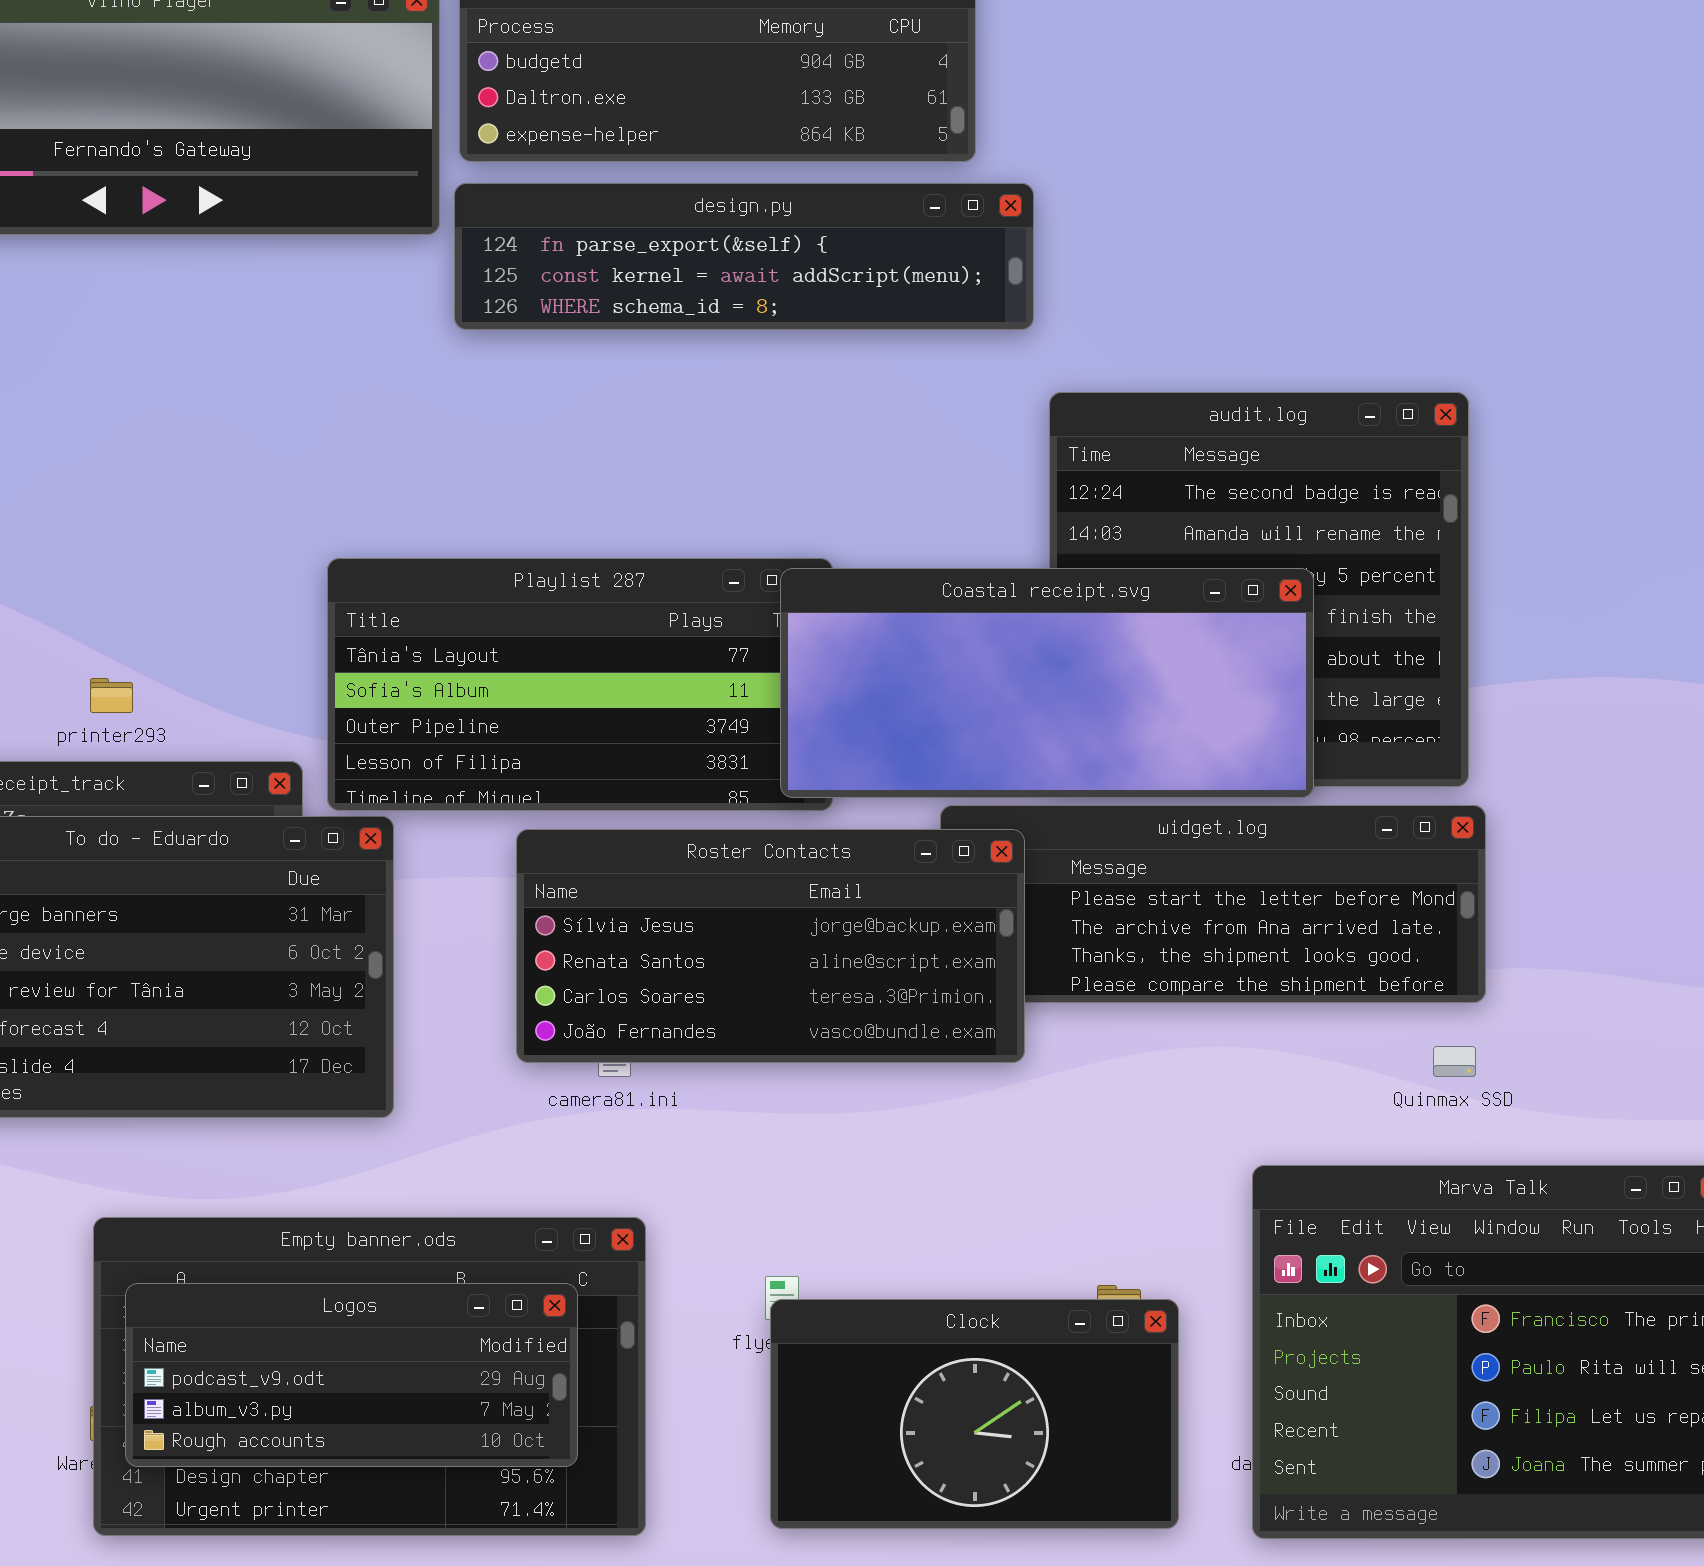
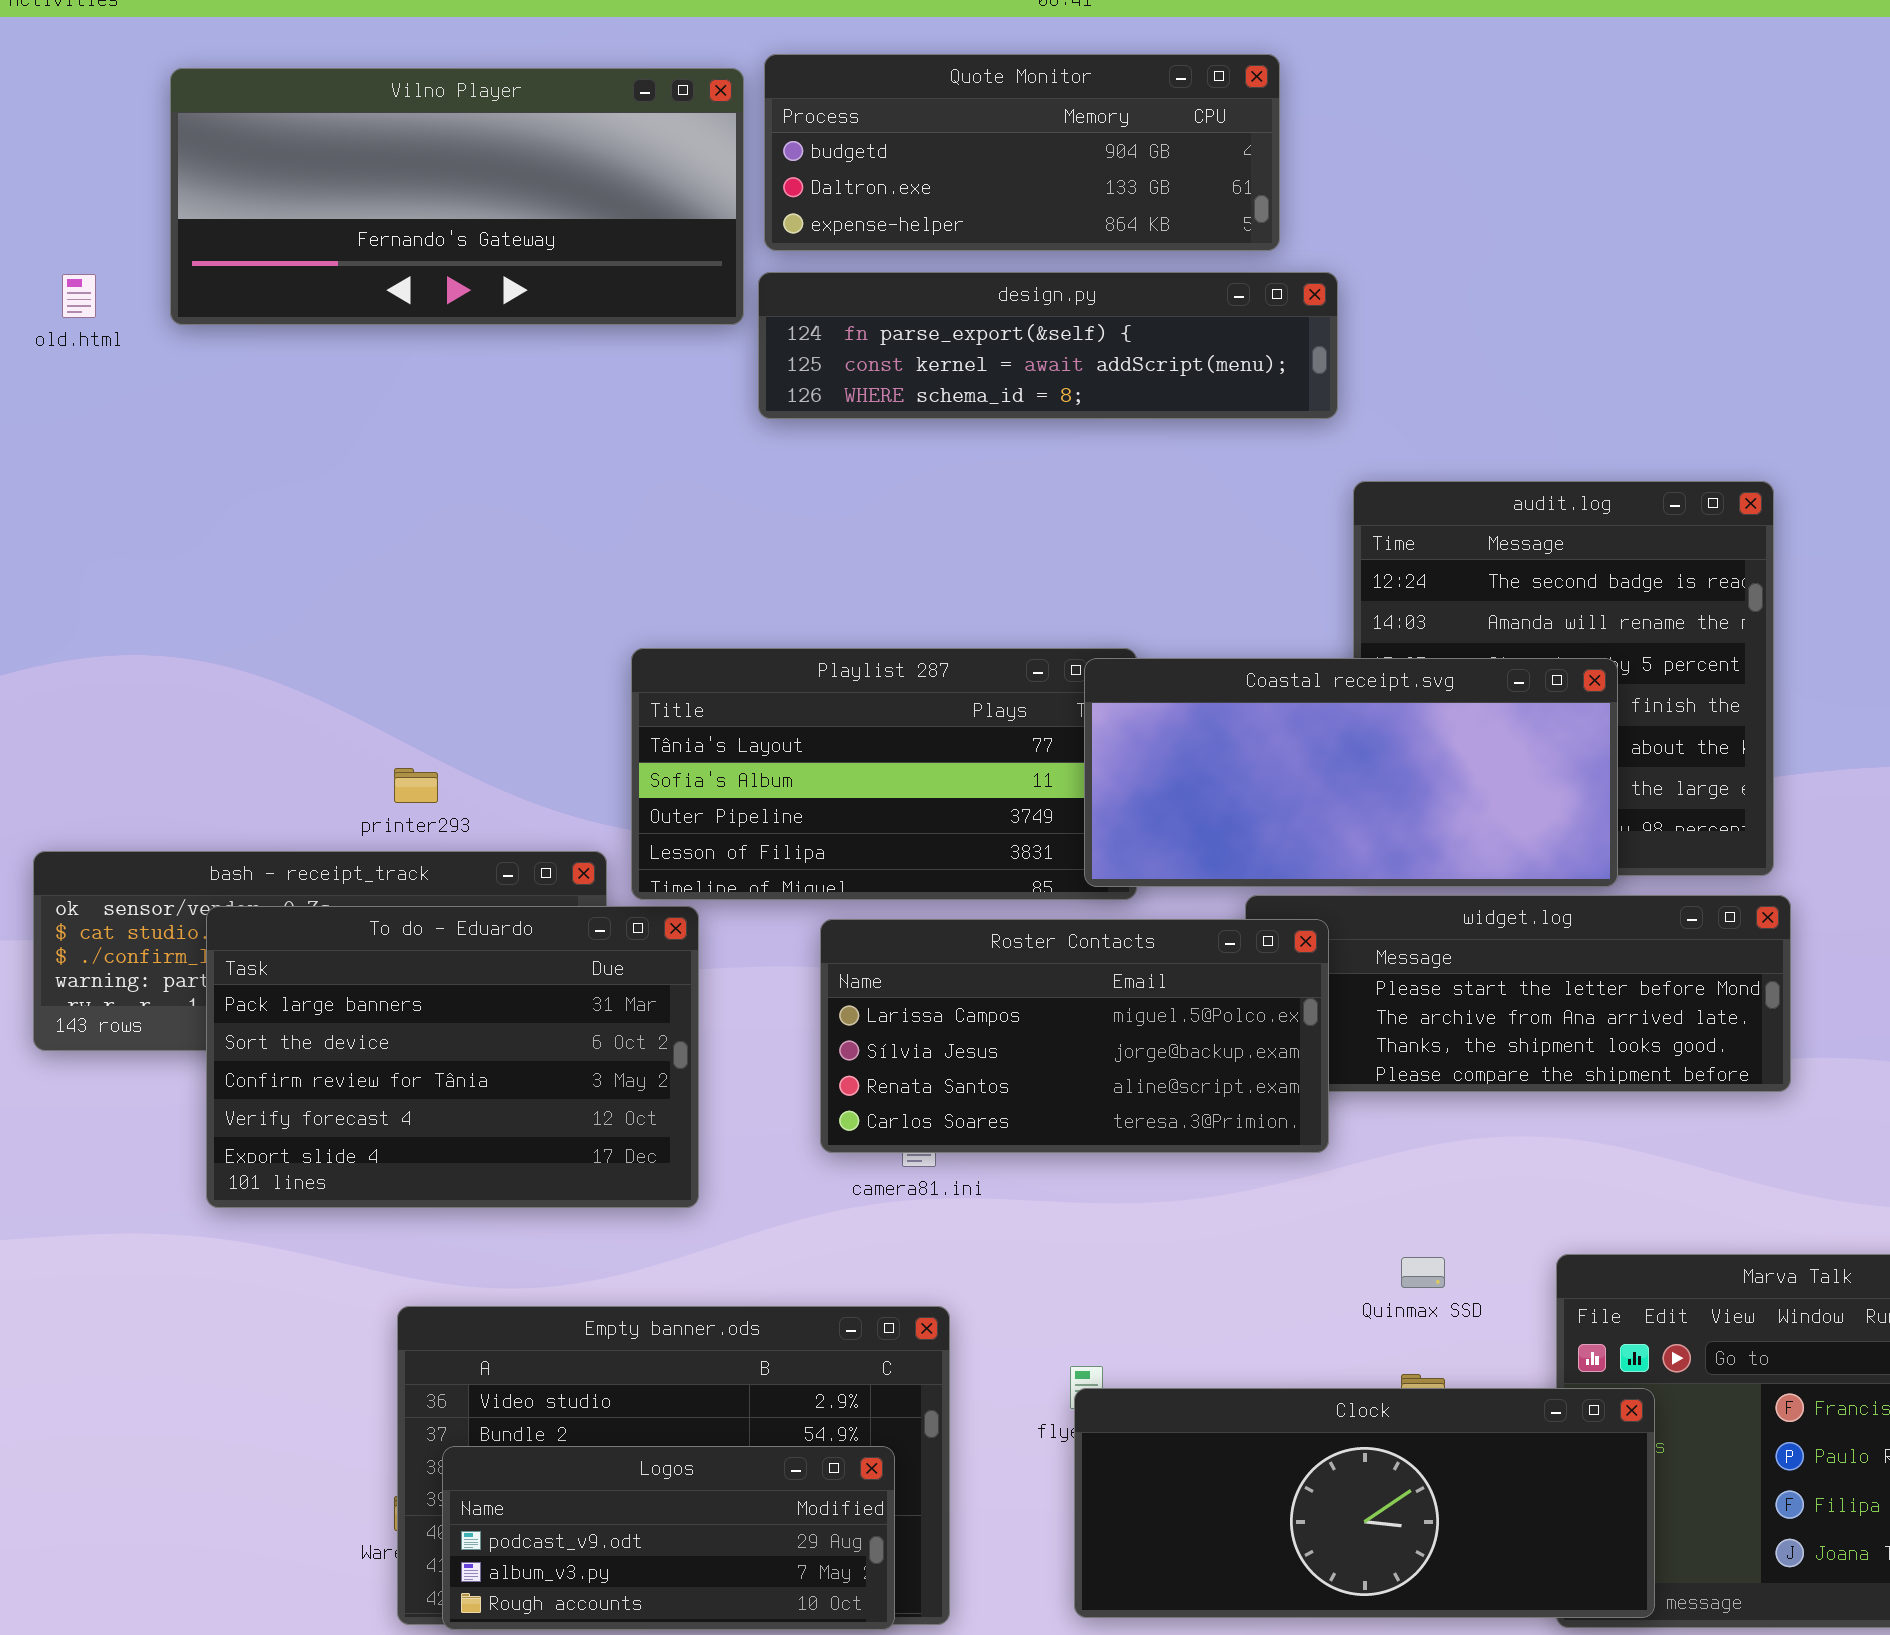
Roster Contacts: [516,829,1025,1063] -> [820,919,1329,1153], scrolled up 1 row
Quinmax SSD: [1433,1046,1476,1077] -> [1401,1257,1445,1288], moved
Logos: [125,1283,578,1467] -> [442,1446,895,1630], moved
Clock: [770,1299,1179,1529] -> [1074,1388,1655,1618], resized

